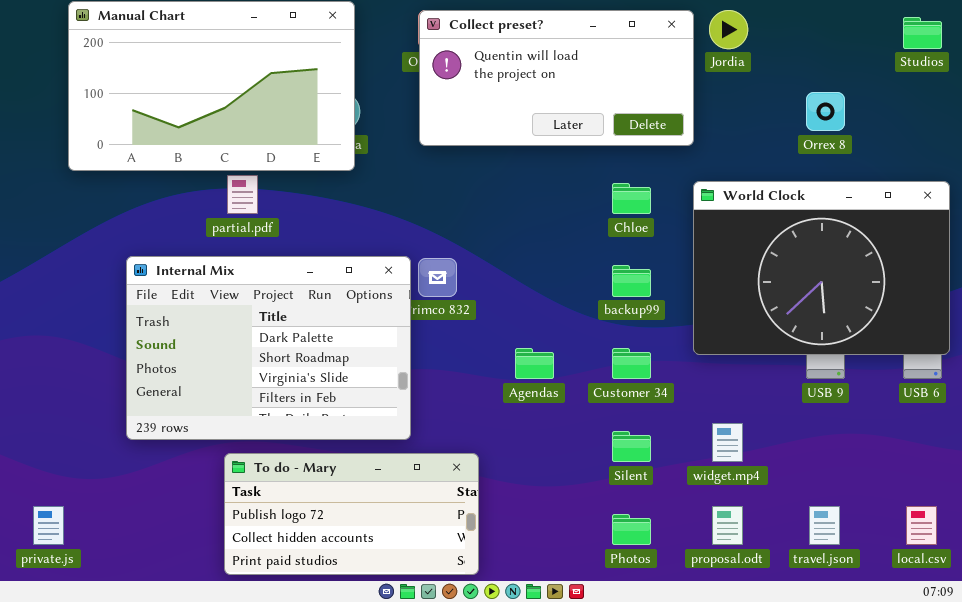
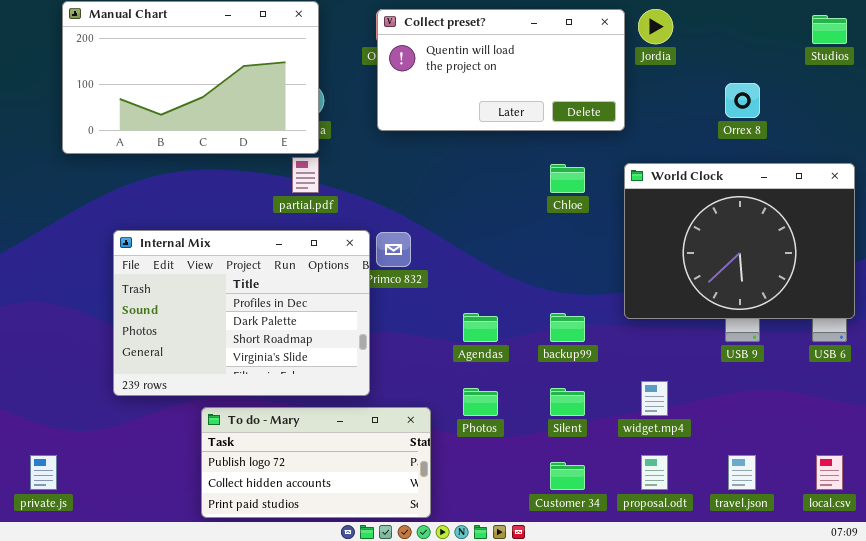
partial.pdf: [227,175,258,214] -> [292,157,319,193], moved
Internal Mix: [126,256,411,440] -> [113,230,370,396], scrolled up 1 row
backup99: [612,265,651,297] -> [550,313,585,342], moved
Customer 34: [612,348,651,379] -> [550,462,585,490], moved
Photos: [612,514,651,545] -> [463,388,498,416], moved

